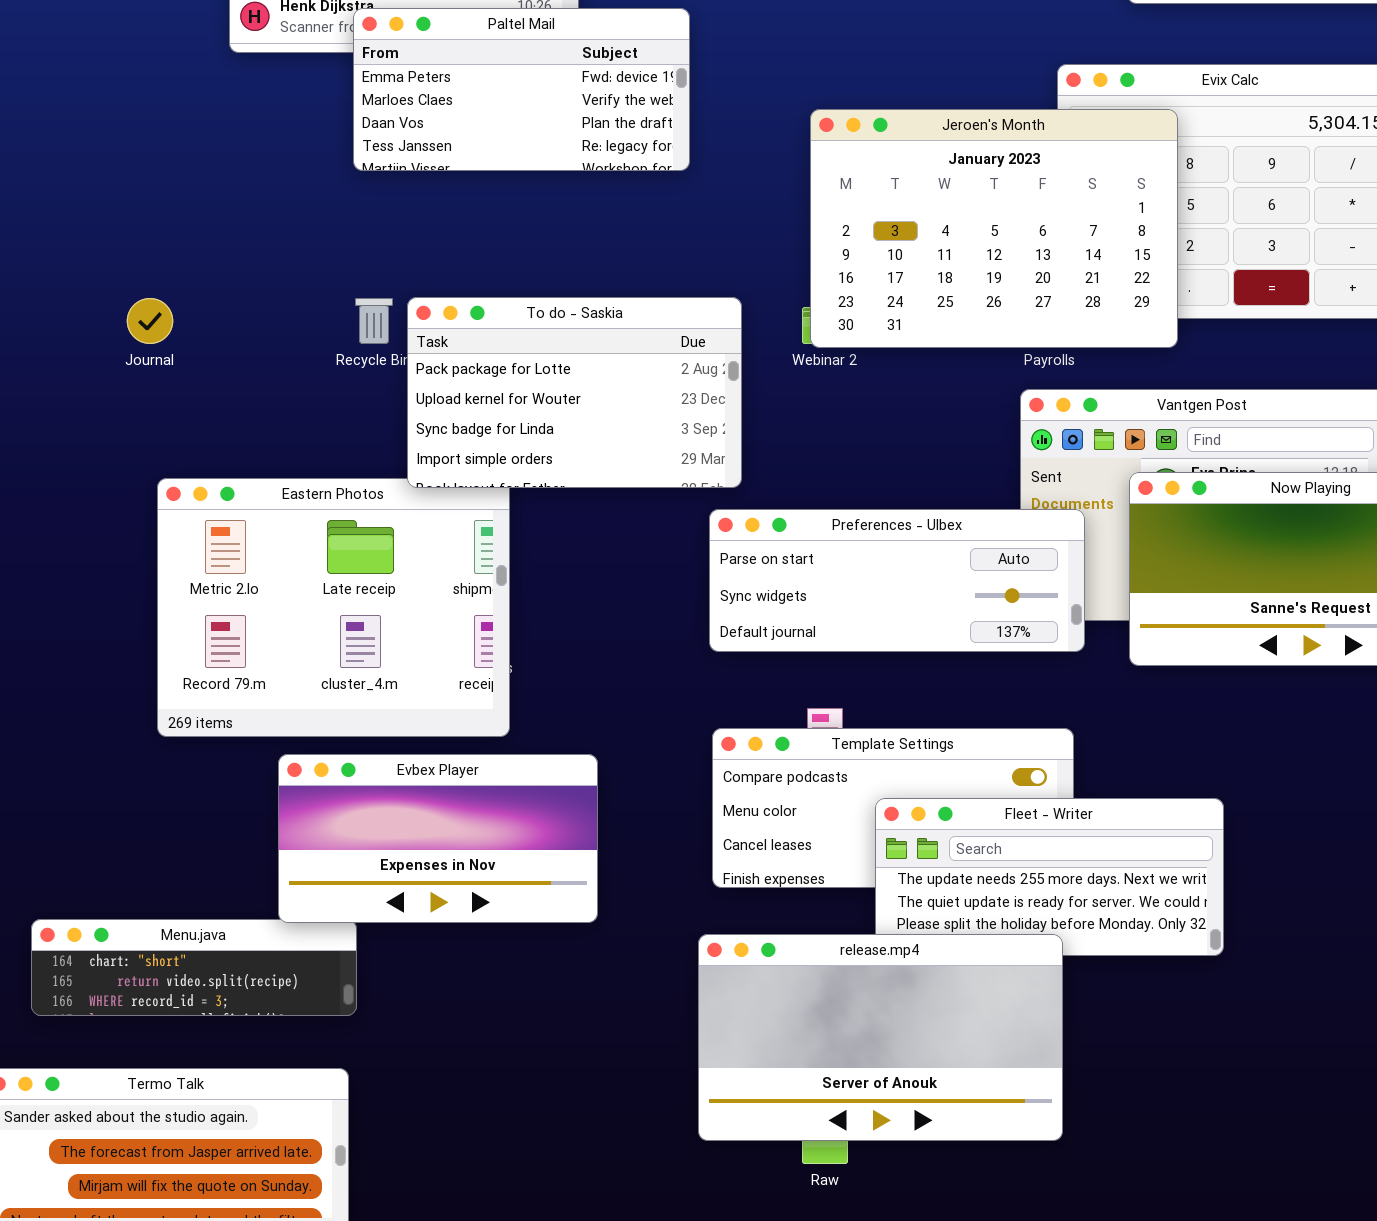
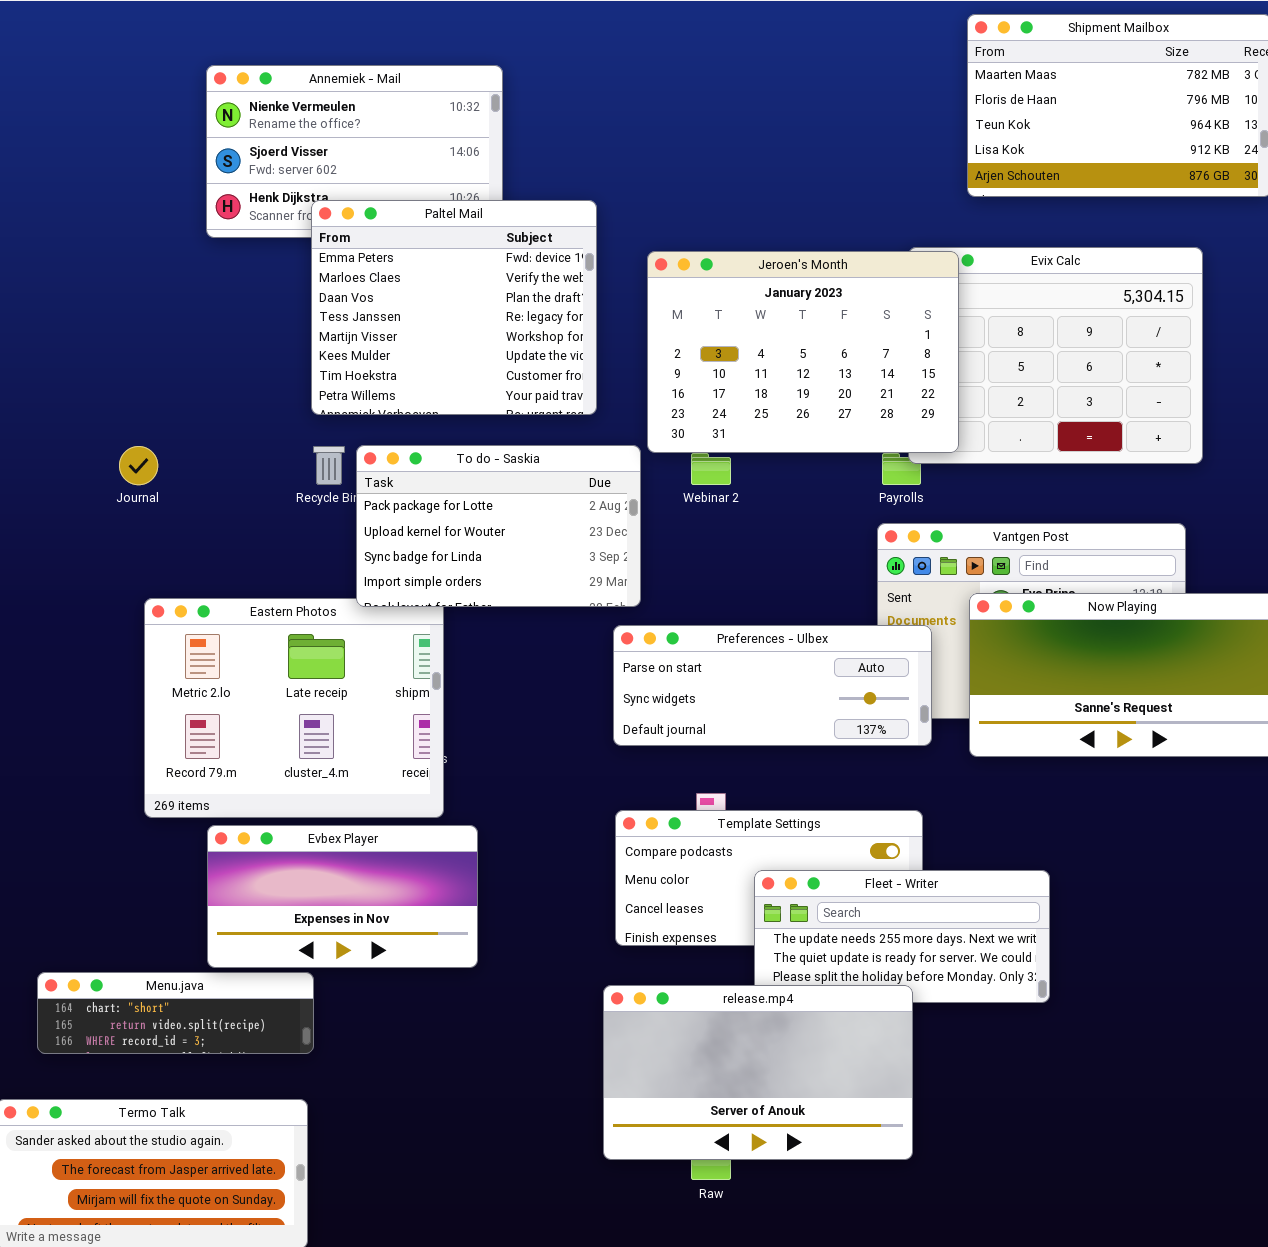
Paltel Mail: [353,8,690,171] -> [311,200,597,415], resized
Jeroen's Month: [810,109,1178,348] -> [647,251,959,453], moved
Evbex Player: [278,754,598,923] -> [207,825,478,968], moved

